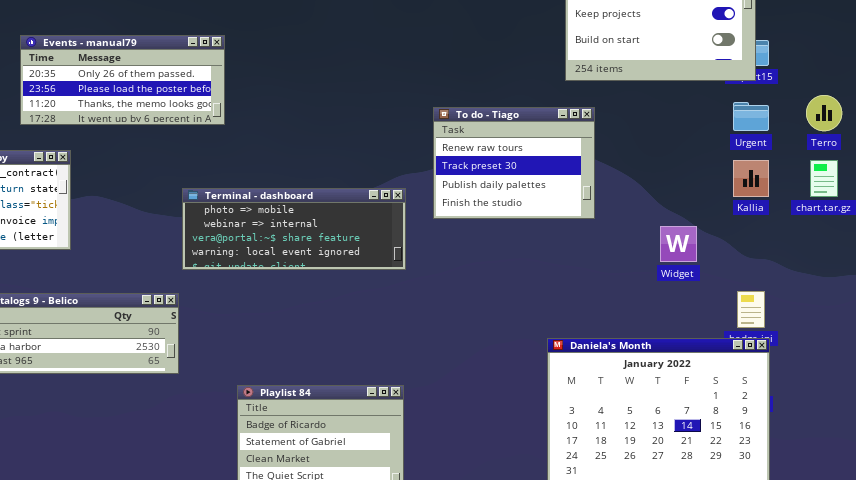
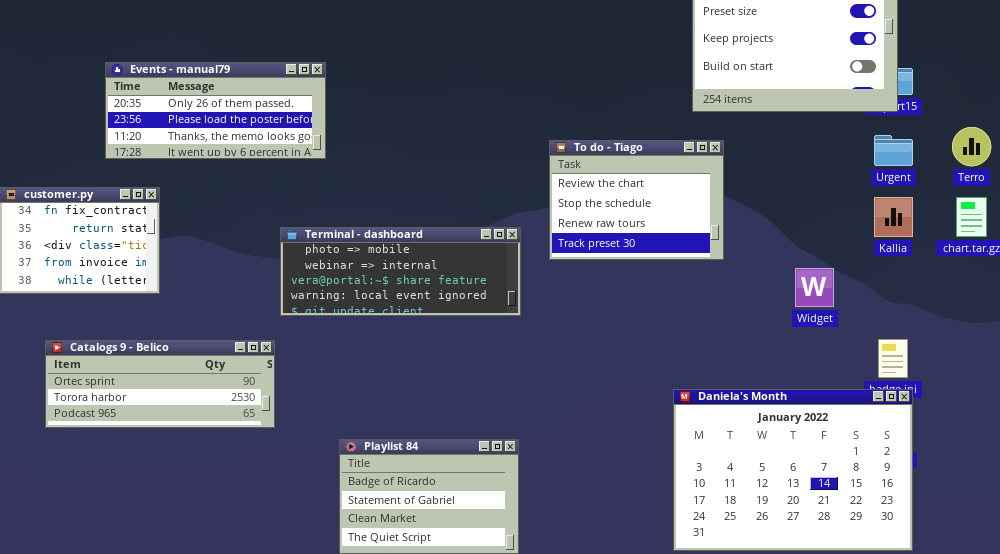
To do - Tiago: [433,107,595,219] -> [549,140,724,260], scrolled up 2 rows

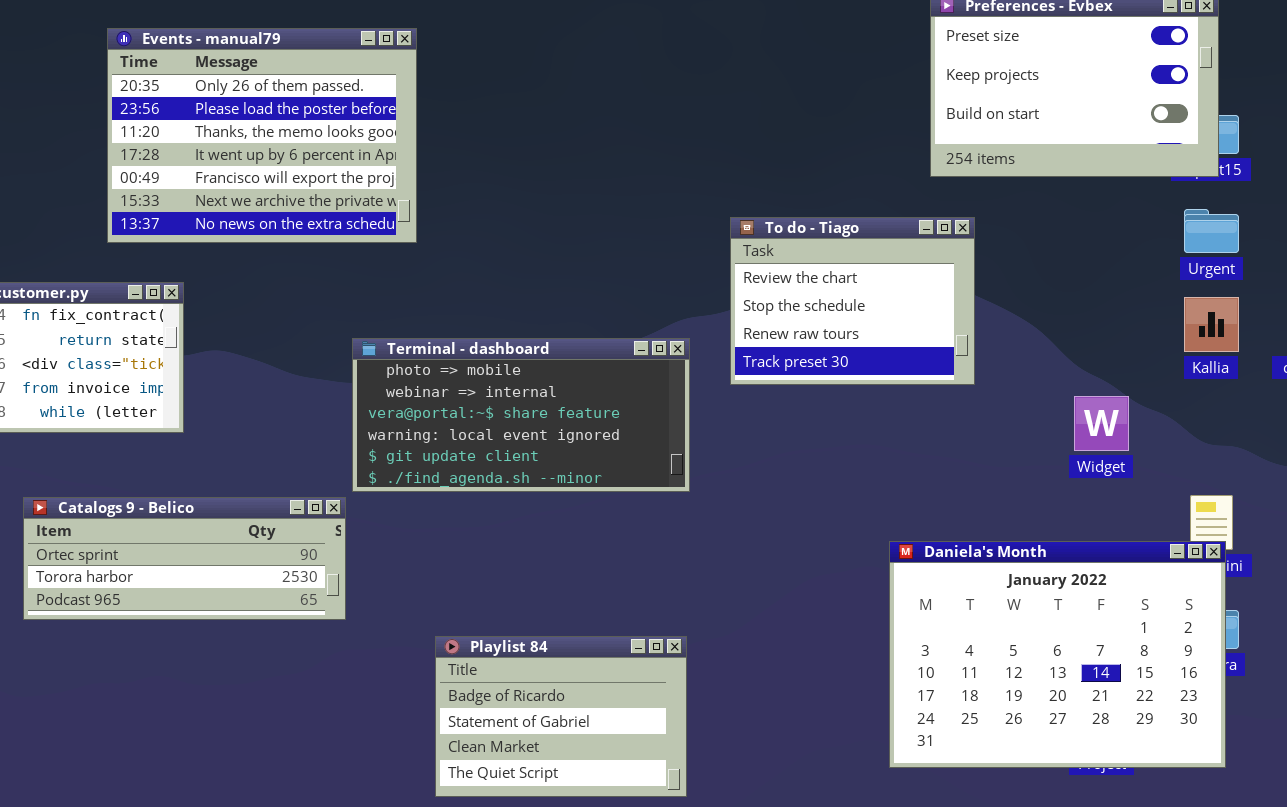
Events - manual79: [105,62,326,159] -> [107,28,417,243], resized
Terminal - dashboard: [280,227,521,316] -> [352,338,690,492], resized
Daniela's Month: [673,389,913,551] -> [889,541,1226,768], moved

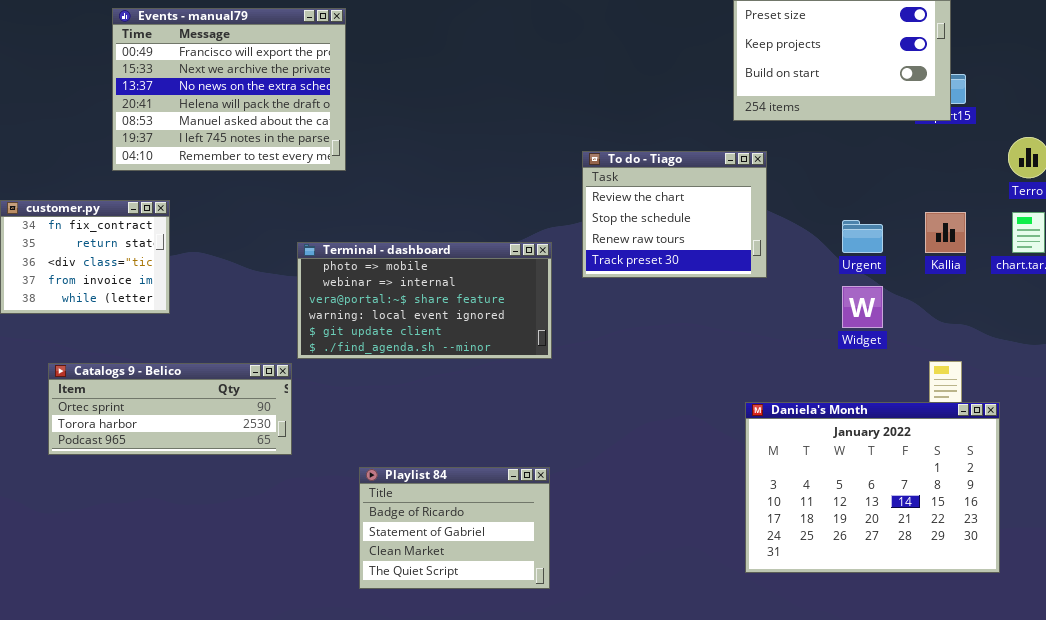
Events - manual79: [107,28,417,243] -> [112,8,346,171], scrolled down 4 rows
Urgent: [1184,209,1239,253] -> [842,220,883,253], moved
Daniela's Month: [889,541,1226,768] -> [745,402,1000,573], moved

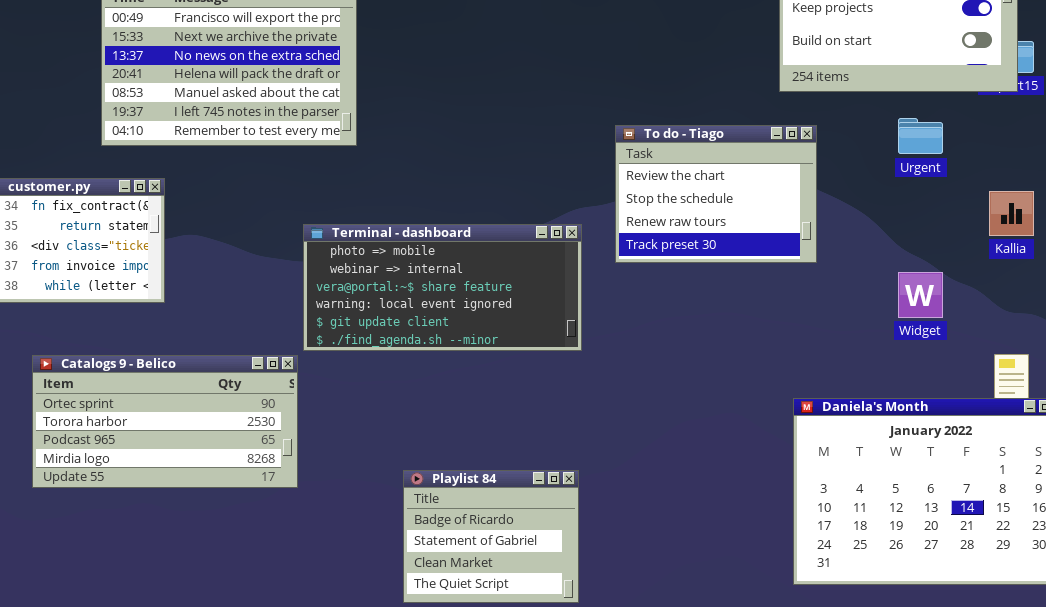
Urgent: [842,220,883,253] -> [898,118,943,154], moved
Catalogs 9 - Belico: [48,363,292,455] -> [32,355,298,488], resized
Playlist 84: [359,467,550,589] -> [403,470,579,603], resized

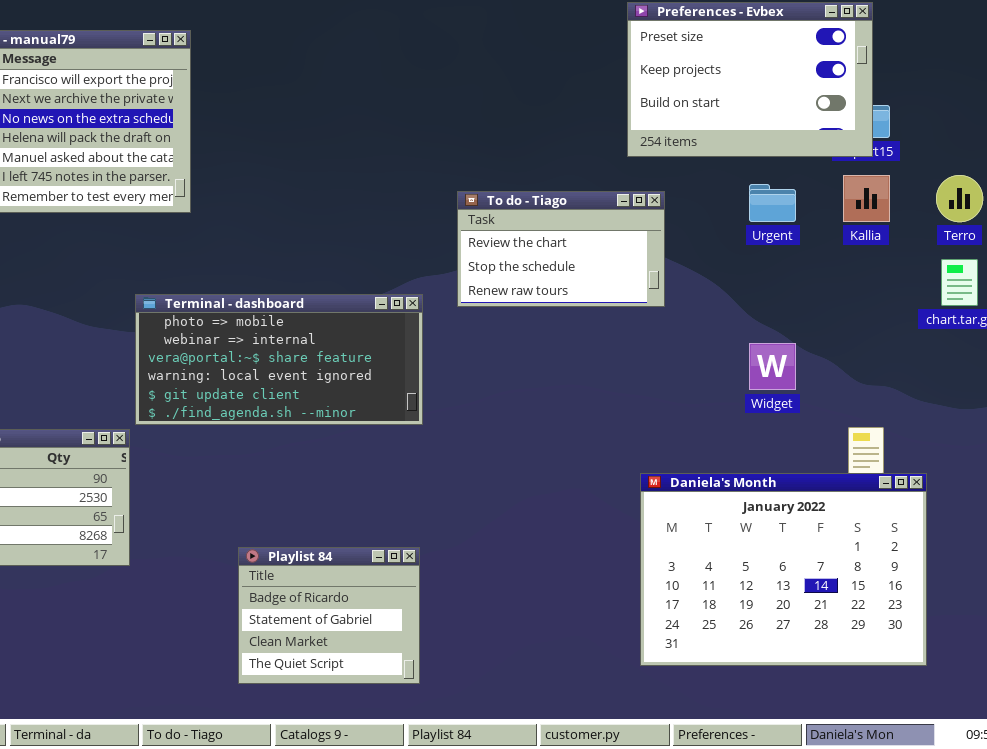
To do - Tiago: [615,125,817,263] -> [457,191,665,307], resized
Kallia: [989,191,1034,236] -> [843,175,890,222], moved

